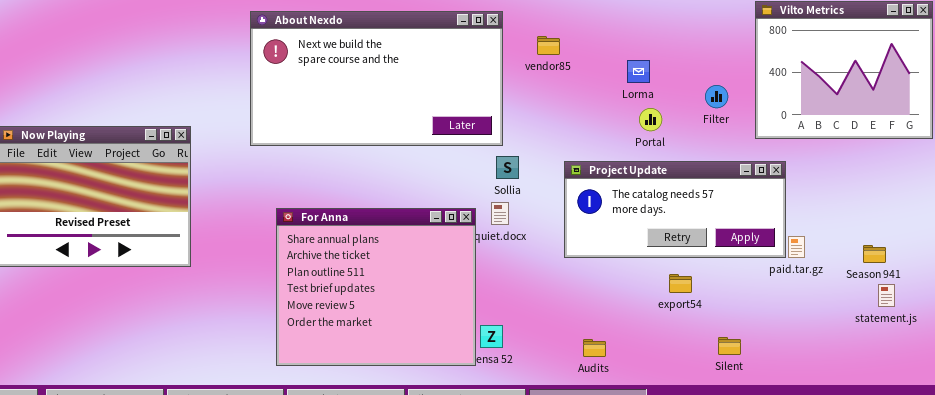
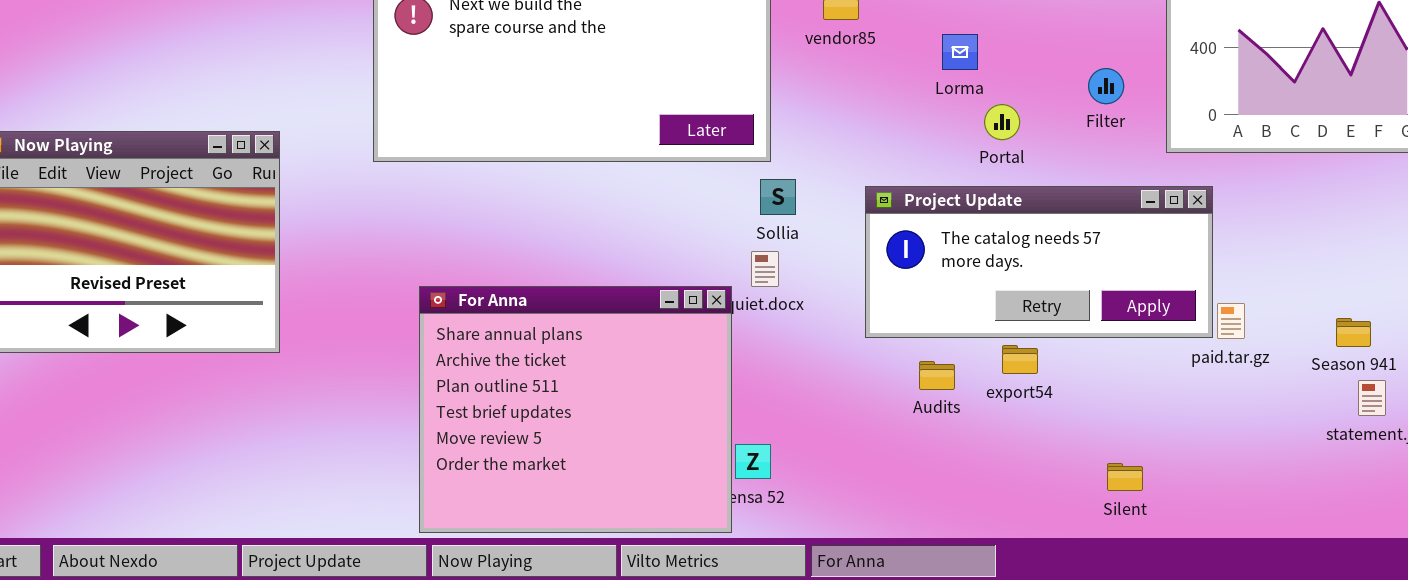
Lorma: [627,60,650,83] -> [942,34,978,70], moved
For Anna: [276,208,476,366] -> [419,286,732,533], moved
export54: [669,274,692,293] -> [1002,345,1038,374], moved
Audits: [583,339,606,357] -> [919,361,955,390], moved

